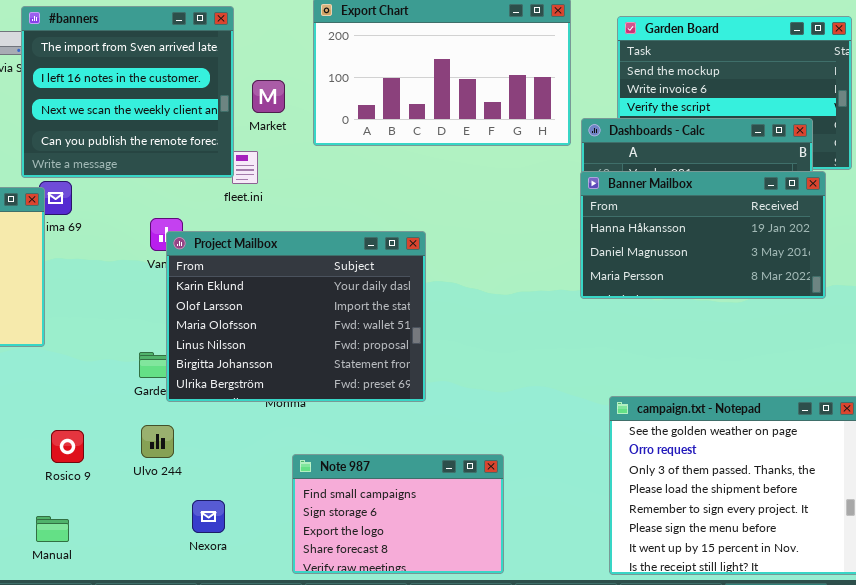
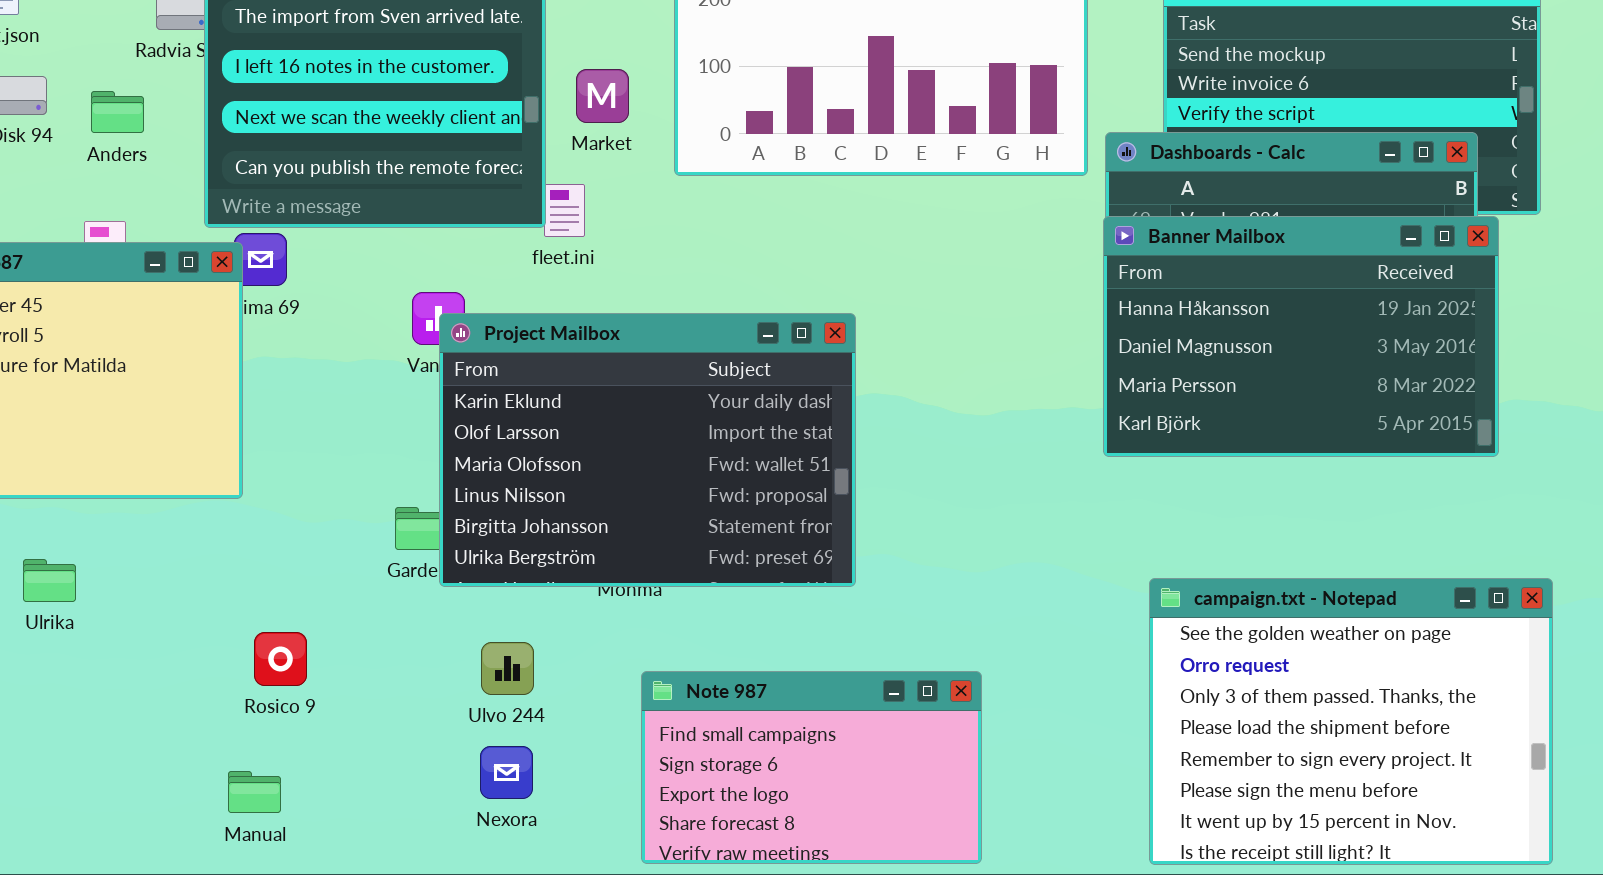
Banner Mailbox: [580,171,826,299] -> [1103,216,1499,457], resized
Ulvo 244: [141,425,174,458] -> [481,642,534,695], moved

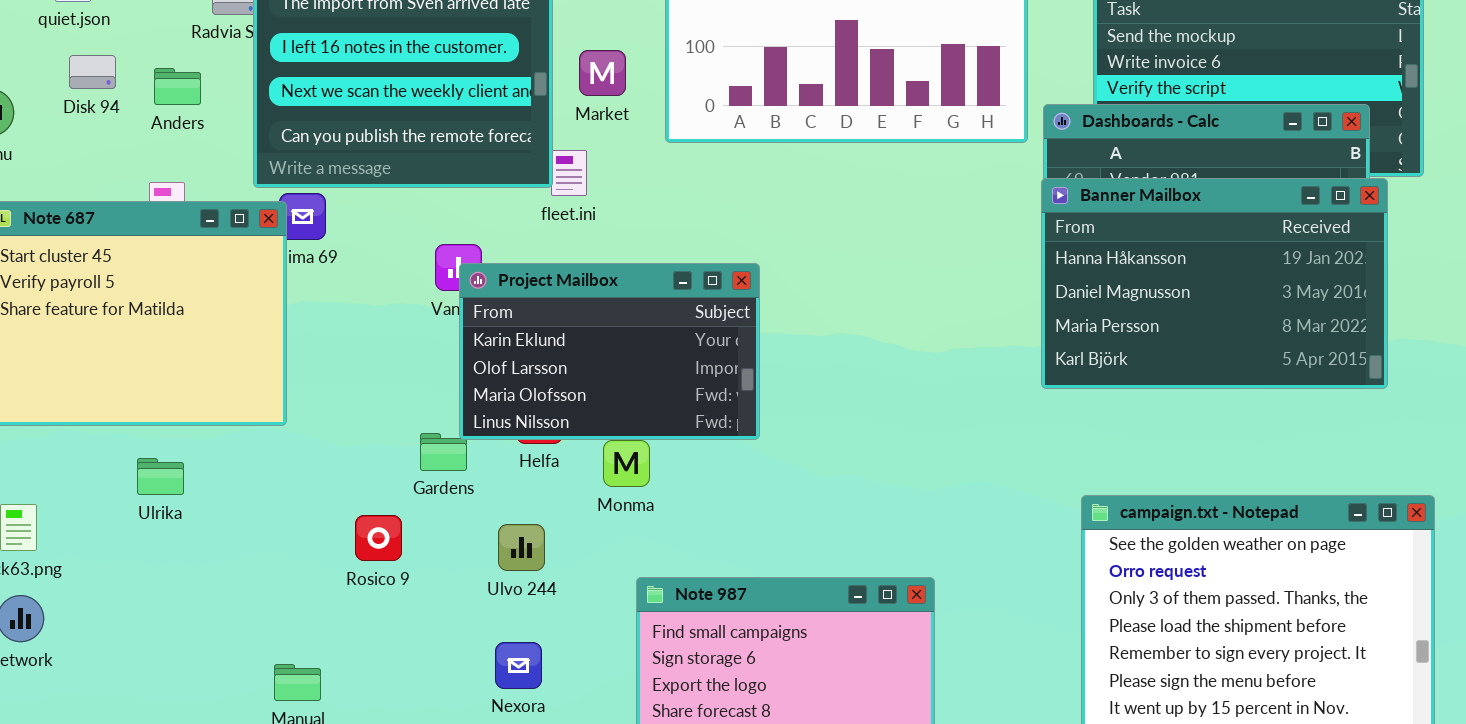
Project Mailbox: [439,313,856,587] -> [459,263,760,440], resized
Ulrika: [23,559,76,602] -> [137,458,184,495], moved
Rosico 9: [254,632,307,686] -> [355,515,402,561], moved
Ulvo 244: [481,642,534,695] -> [498,524,545,571], moved

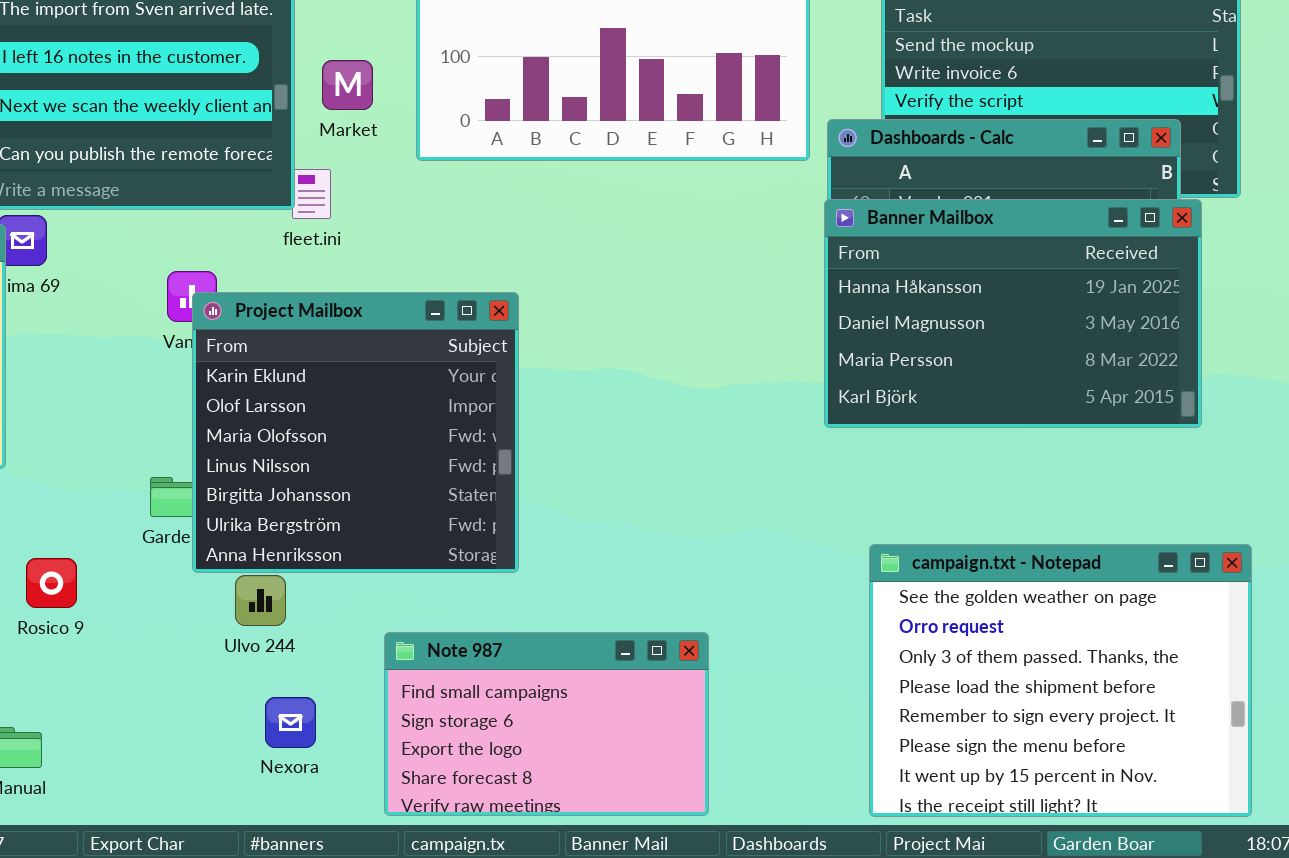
Project Mailbox: [459,263,760,440] -> [192,292,519,573], resized
Rosico 9: [355,515,402,561] -> [26,558,77,608], moved
Nexora: [495,642,542,689] -> [265,697,316,748], moved

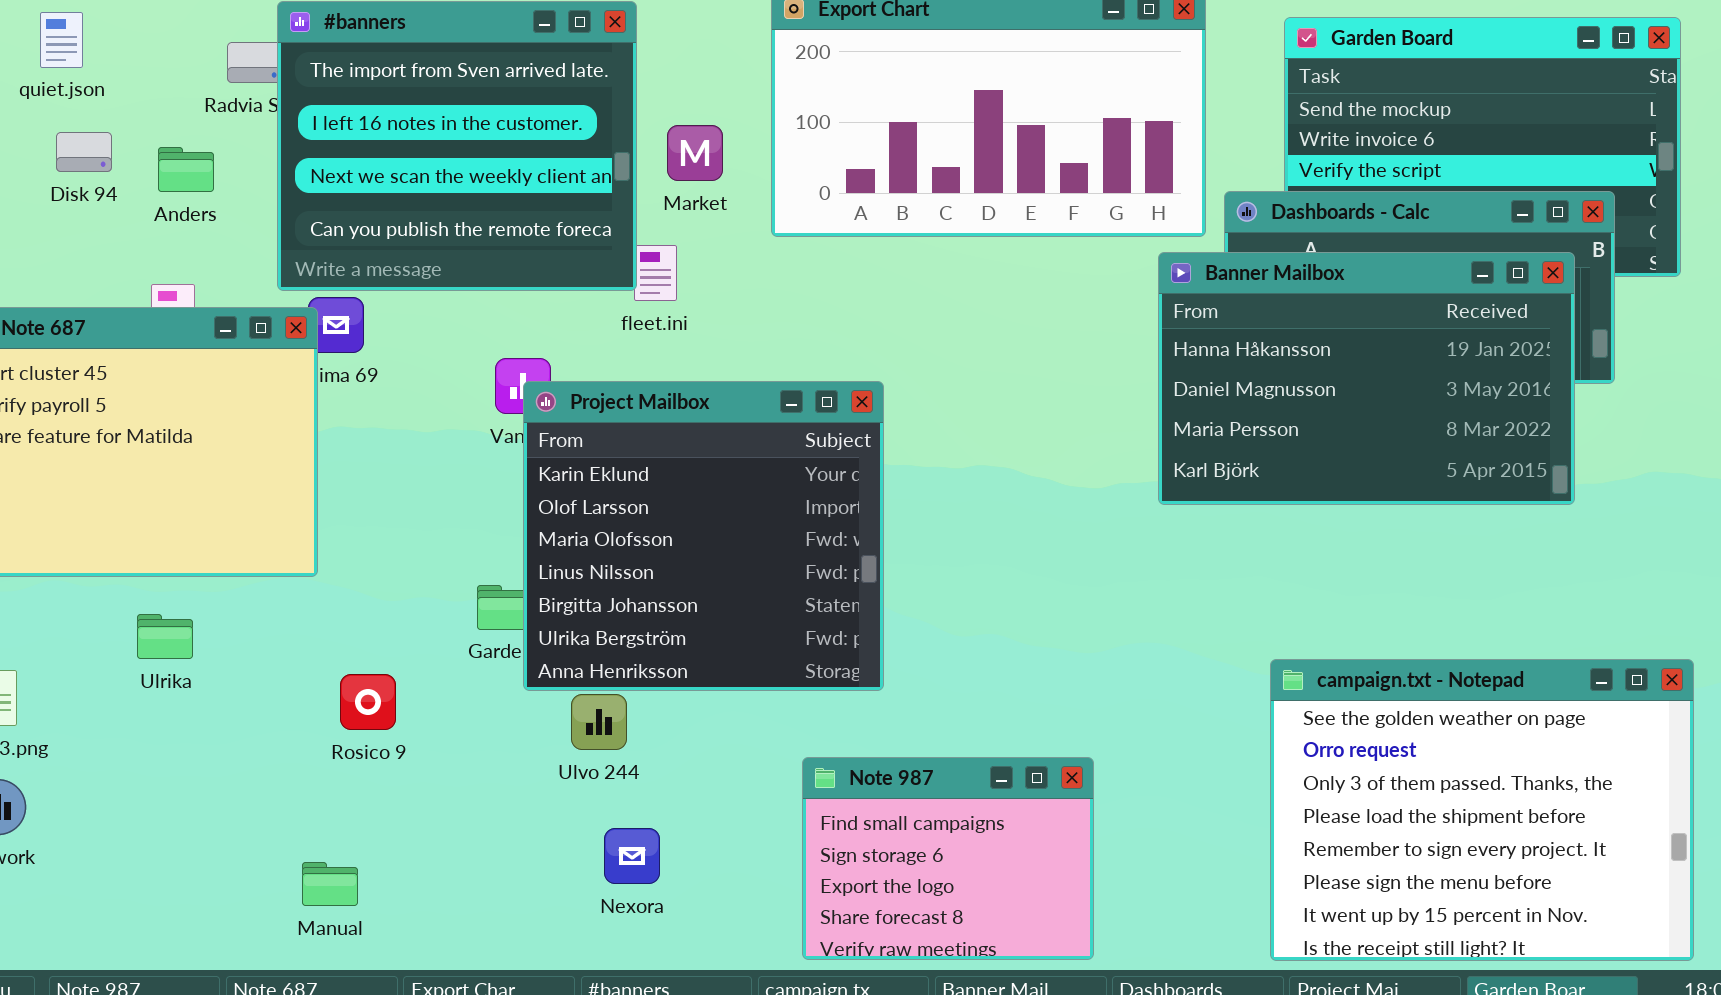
Banner Mailbox: [824,199,1202,428] -> [1158,252,1575,505], moved
Note 987: [384,632,709,816] -> [802,757,1094,960], resized

